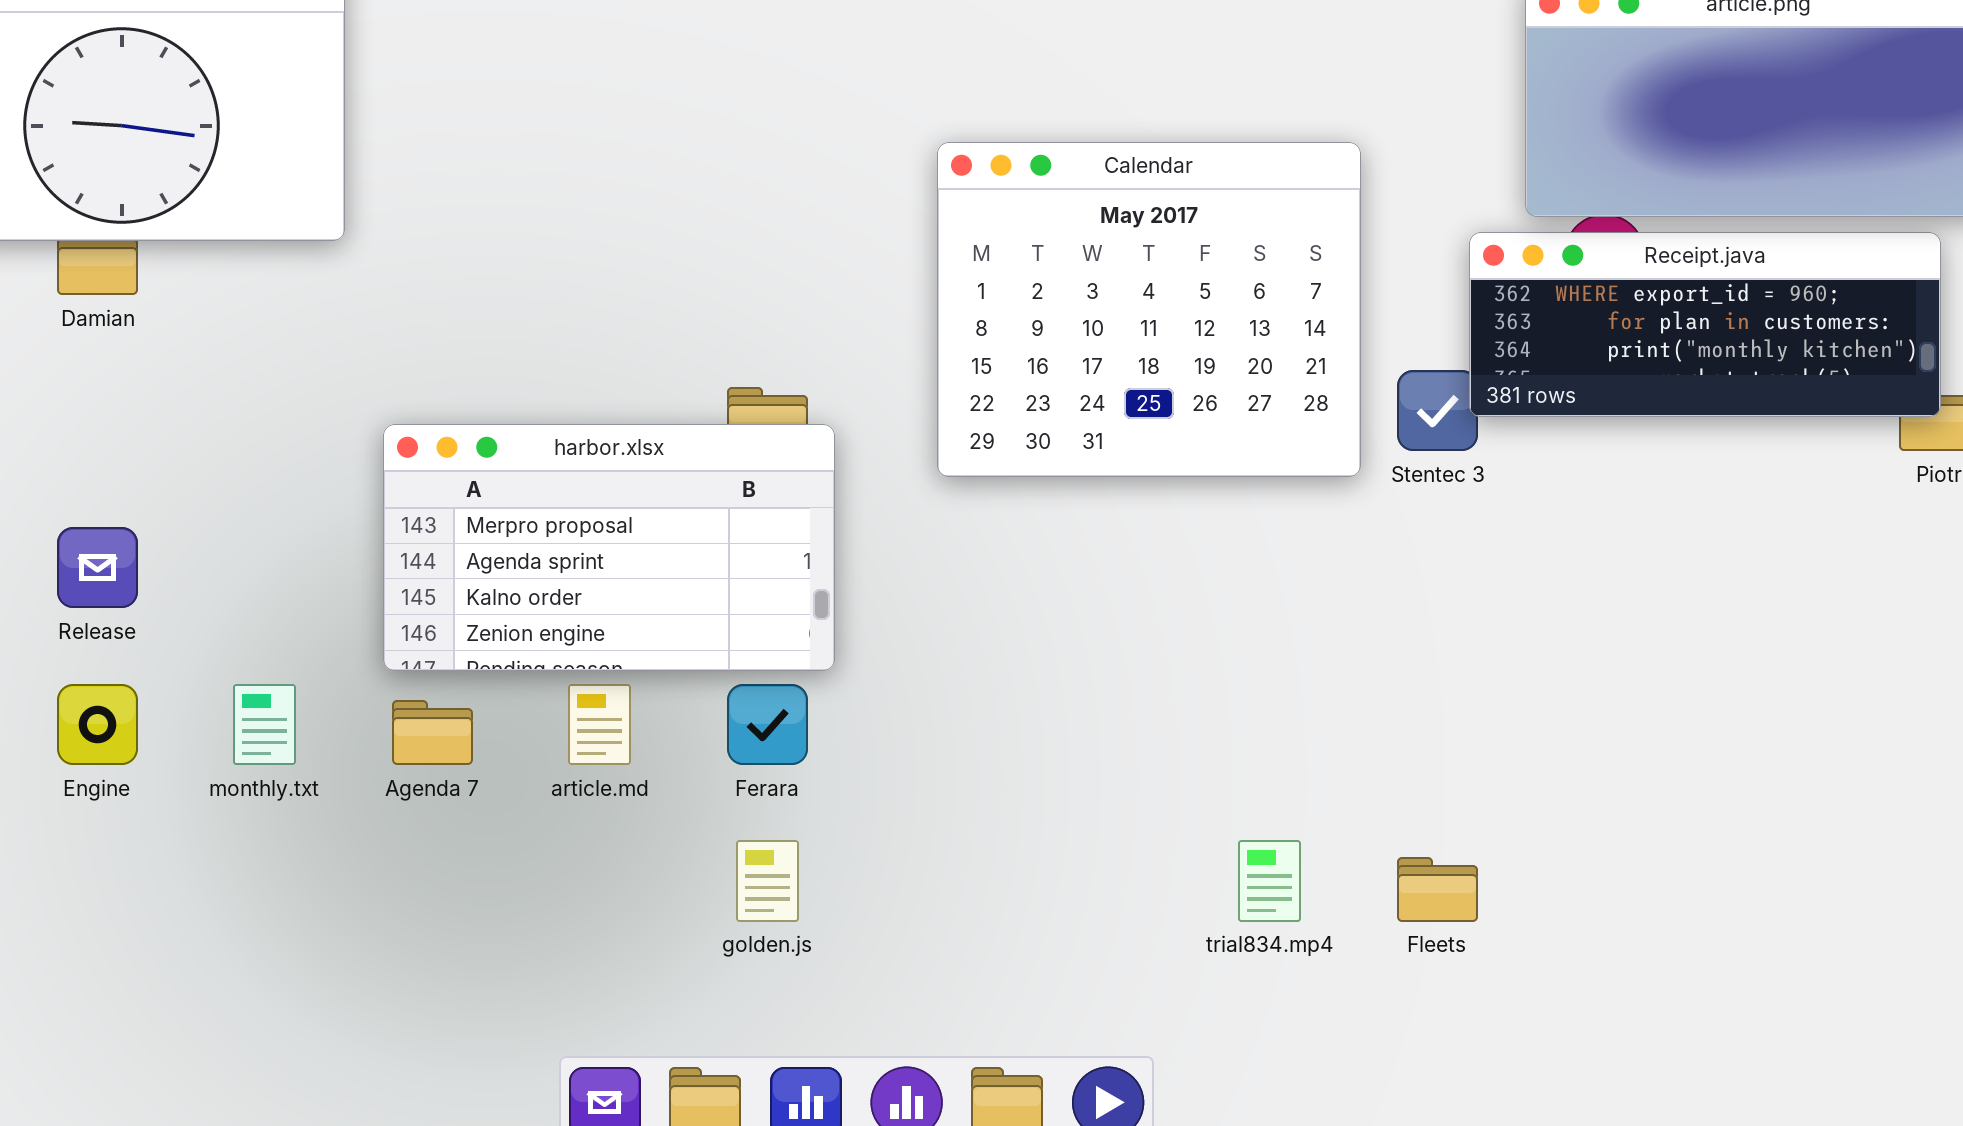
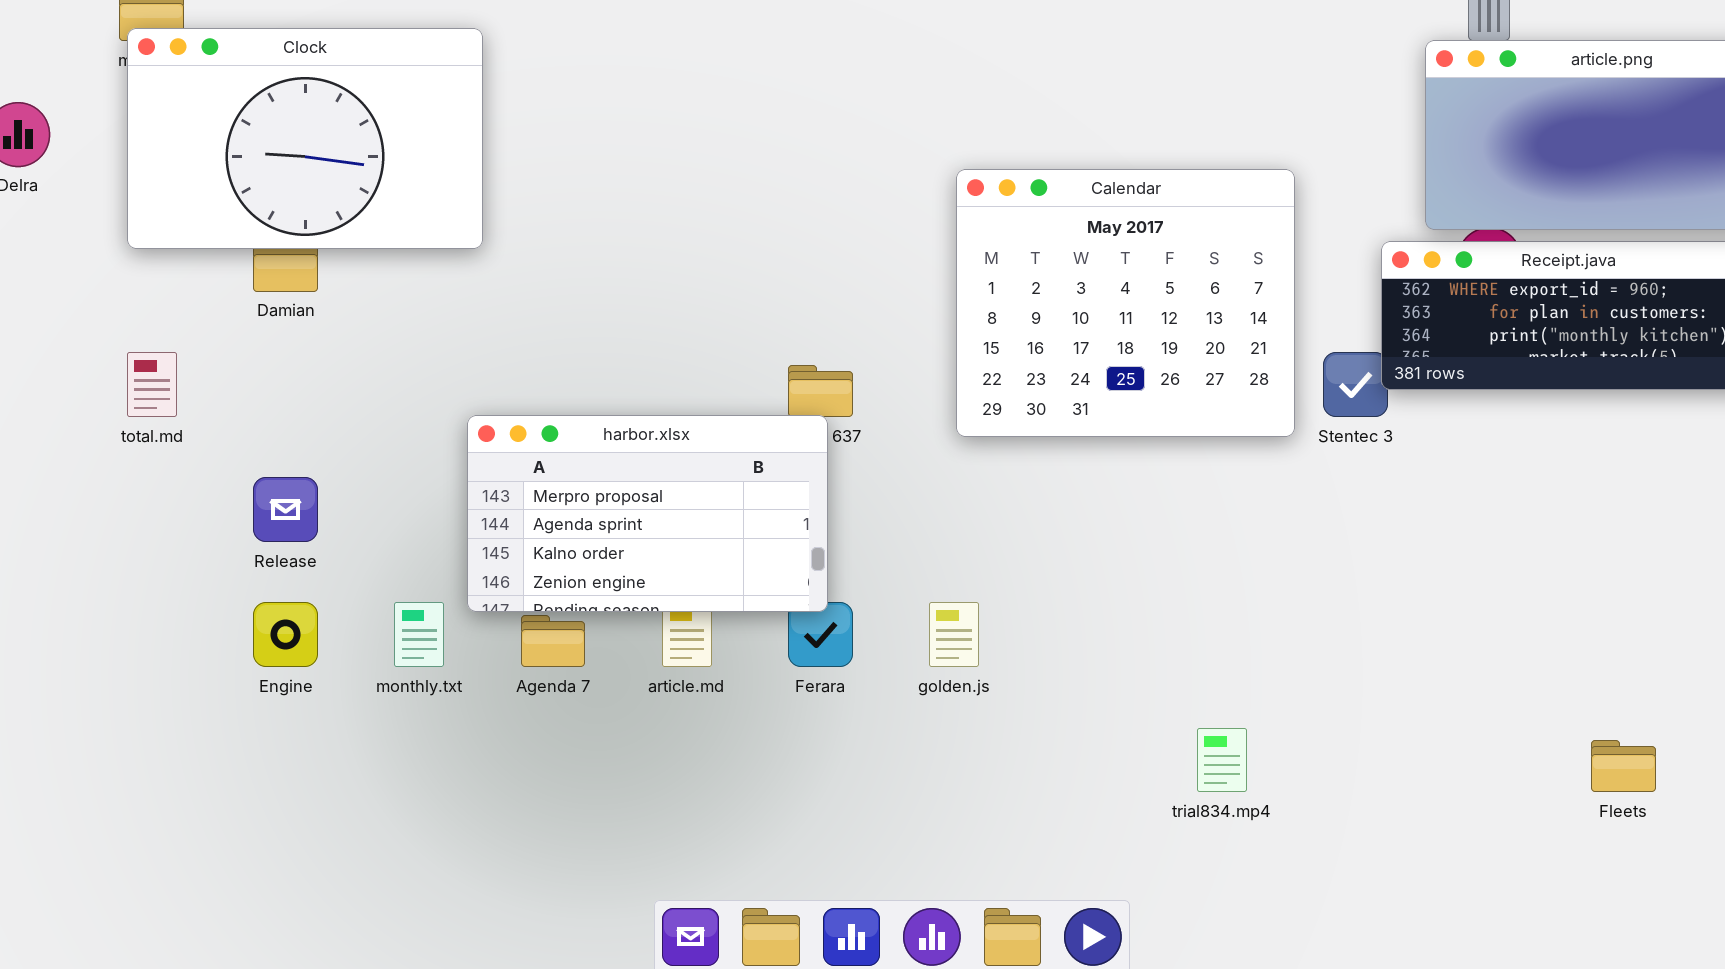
harbor.xlsx: [383,424,835,671] -> [467,415,828,612], moved
golden.js: [736,840,799,922] -> [929,602,979,667], moved
Fleets: [1397,857,1478,922] -> [1591,740,1656,792], moved

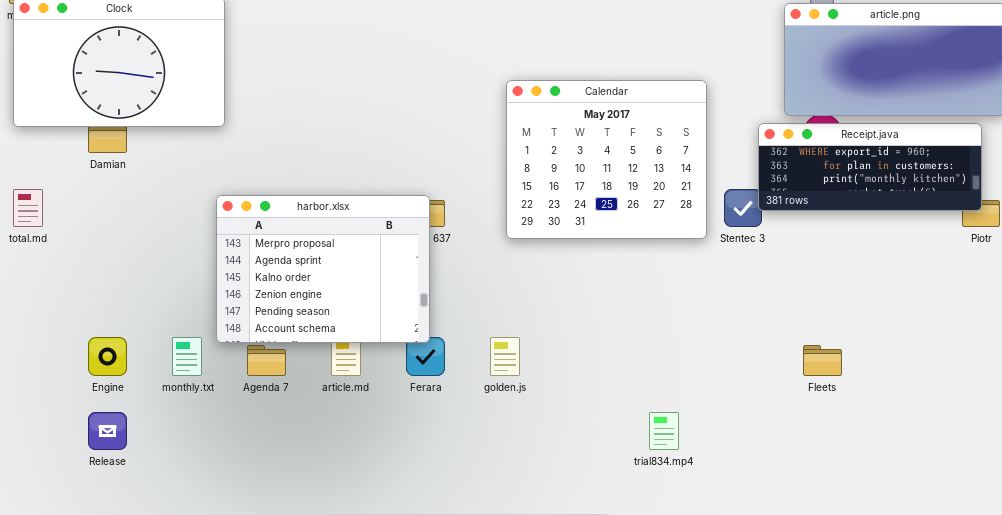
harbor.xlsx: [467,415,828,612] -> [216,195,430,343], resized
Release: [253,477,318,542] -> [88,412,127,450], moved
Fleets: [1591,740,1656,792] -> [803,345,842,376], moved

